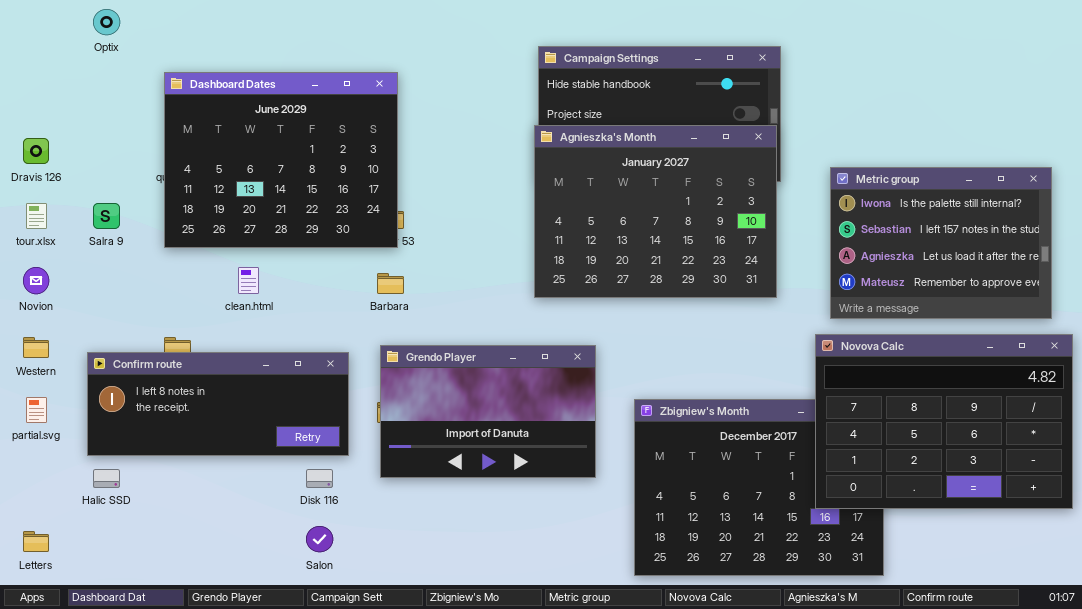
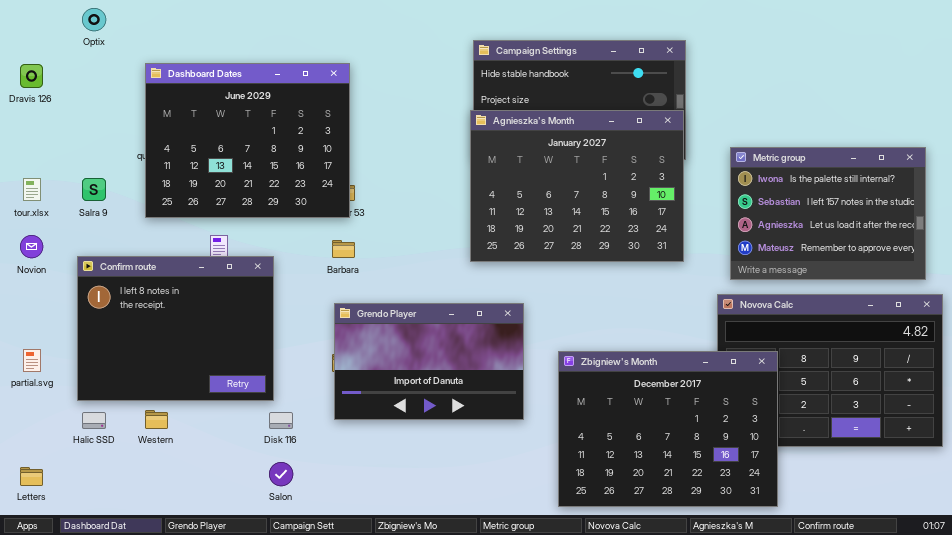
Dravis 126: [23,138,49,164] -> [20,64,43,88], moved
Western: [23,337,49,358] -> [145,410,168,429], moved
Confirm route: [87,352,349,456] -> [77,256,274,401], resized
Zbigniew's Month: [634,399,884,576] -> [558,351,778,507], raised

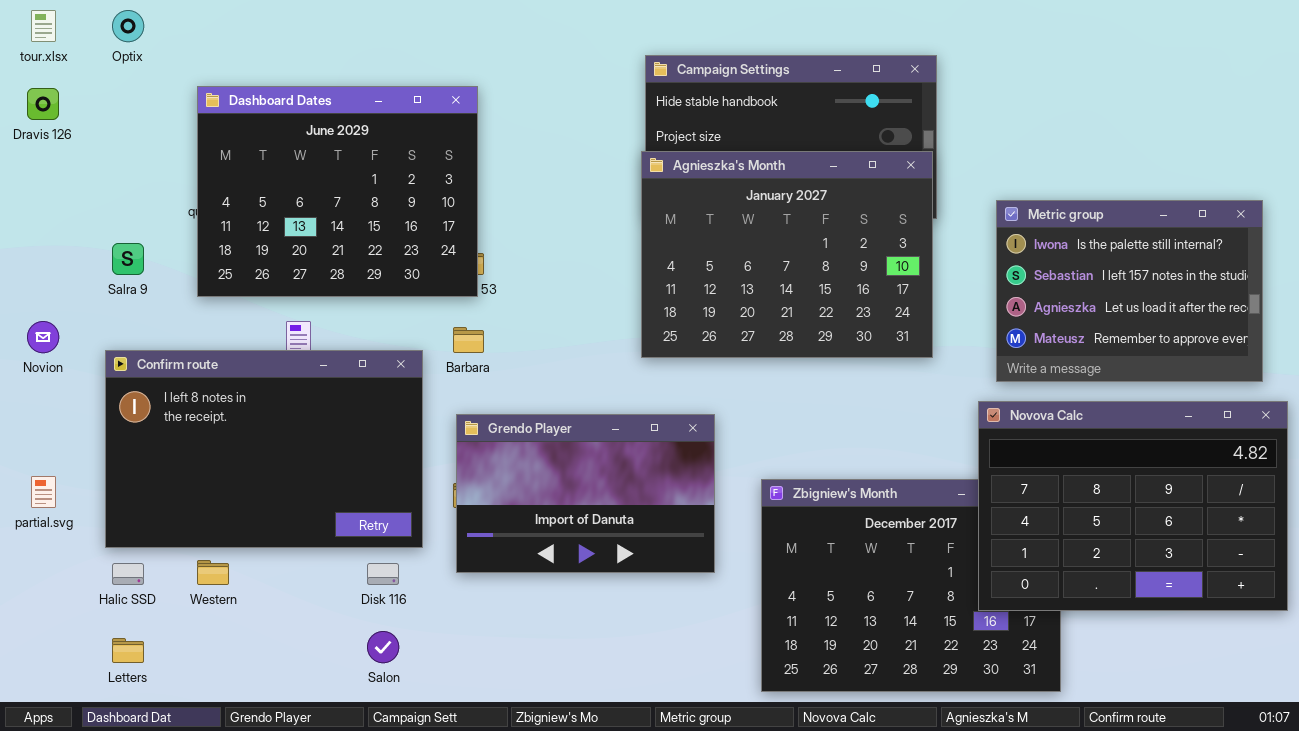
tour.xlsx: [23,178,41,201] -> [31,10,56,42], moved
Confirm route: [77,256,274,401] -> [105,350,423,548], resized
Novova Calc: [717,294,943,447] -> [978,401,1288,611], raised
Letters: [20,467,43,486] -> [112,638,144,663], moved

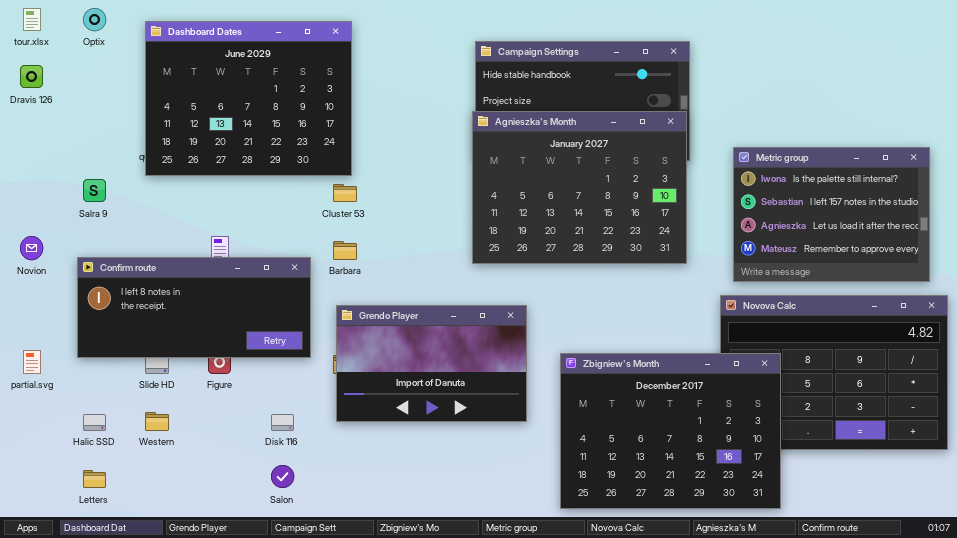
Dashboard Dates: [197,86,478,297] -> [145,21,352,176], moved
Confirm route: [105,350,423,548] -> [77,257,311,358], resized
Zbigniew's Month: [761,479,1061,692] -> [560,353,781,509], raised

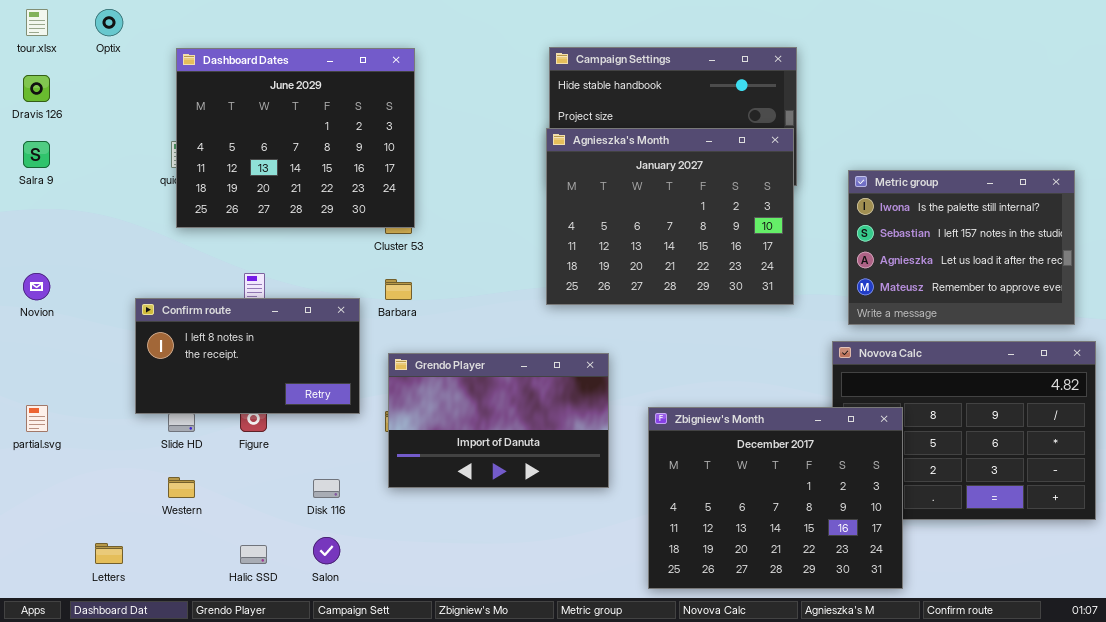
Dashboard Dates: [145,21,352,176] -> [176,48,415,228], moved
Salra 9: [83,179,106,202] -> [23,141,50,168], moved
Confirm route: [77,257,311,358] -> [135,298,360,414], resized
Halic SSD: [83,414,106,431] -> [240,545,267,564], moved

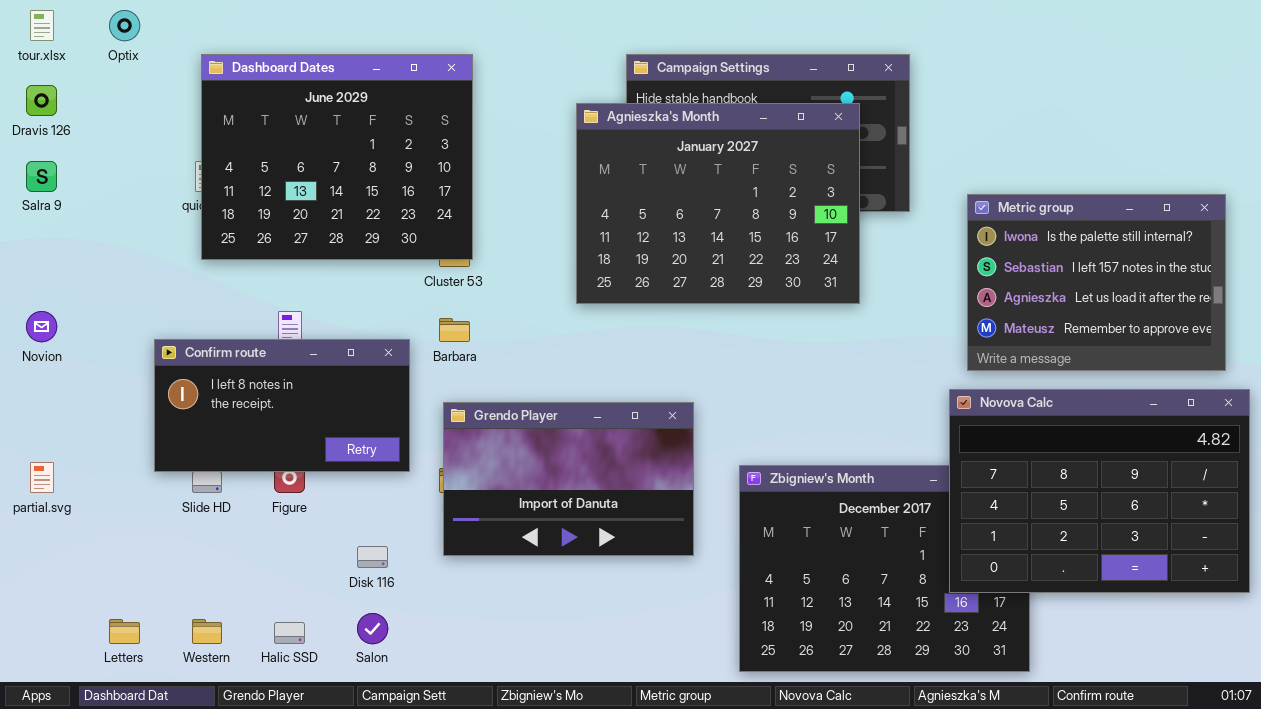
Agnieszka's Month: [546,128,794,305] -> [576,103,860,304], moved
Novova Calc: [832,341,1096,520] -> [949,389,1250,593], raised
Western: [168,477,195,498] -> [192,619,222,644], moved

